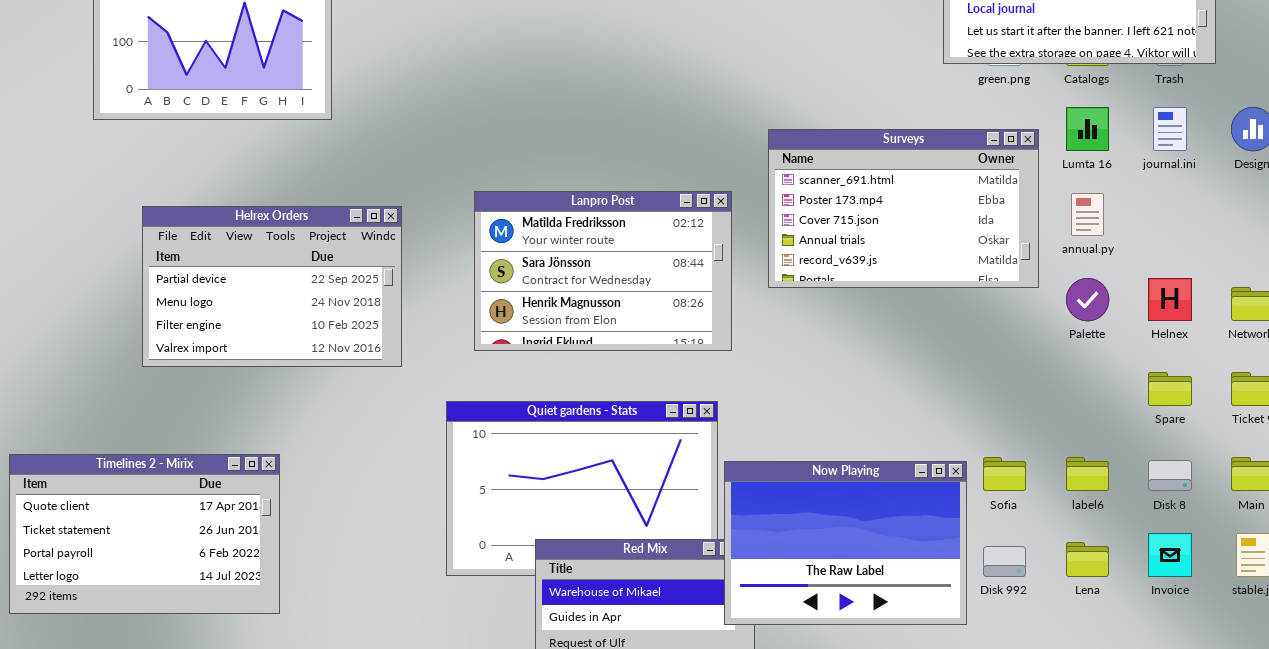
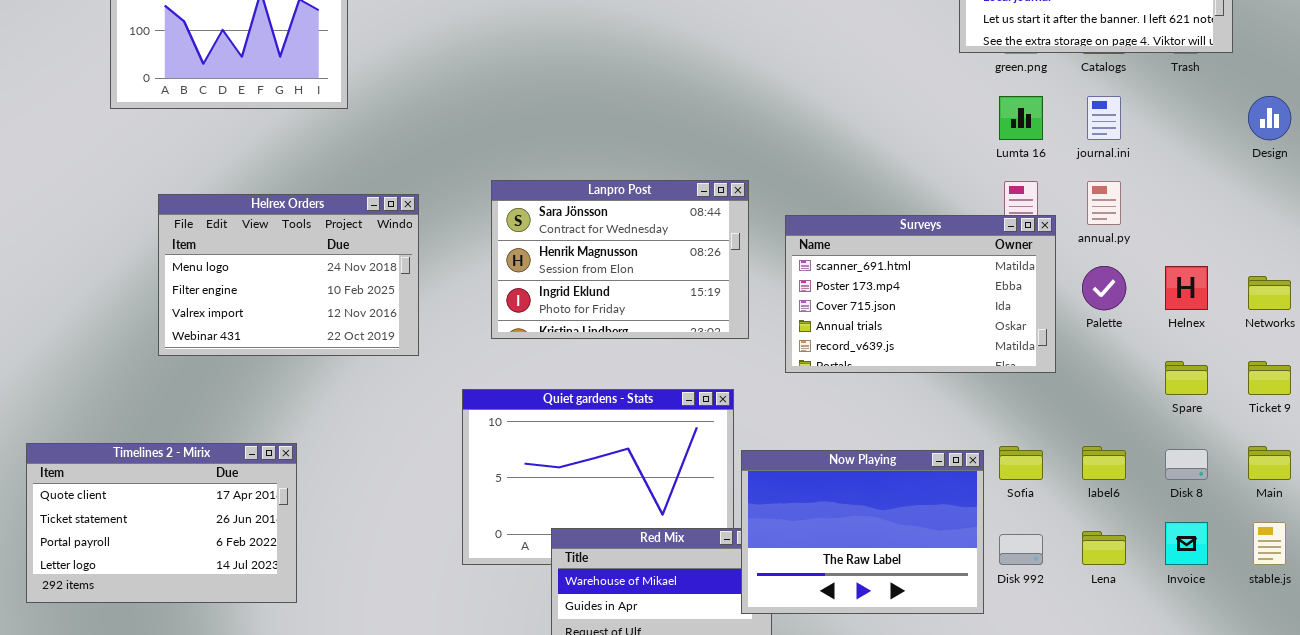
Lumta 16: [1066,107,1109,151] -> [999,96,1043,140], moved
journal.ini: [1153,107,1187,151] -> [1087,96,1121,140], moved
Surveys: [768,129,1039,288] -> [785,215,1056,373], moved
Lanpro Post: [474,191,732,351] -> [491,180,749,339], scrolled down 1 row
Helrex Orders: [142,206,402,367] -> [158,194,419,356], scrolled down 1 row

